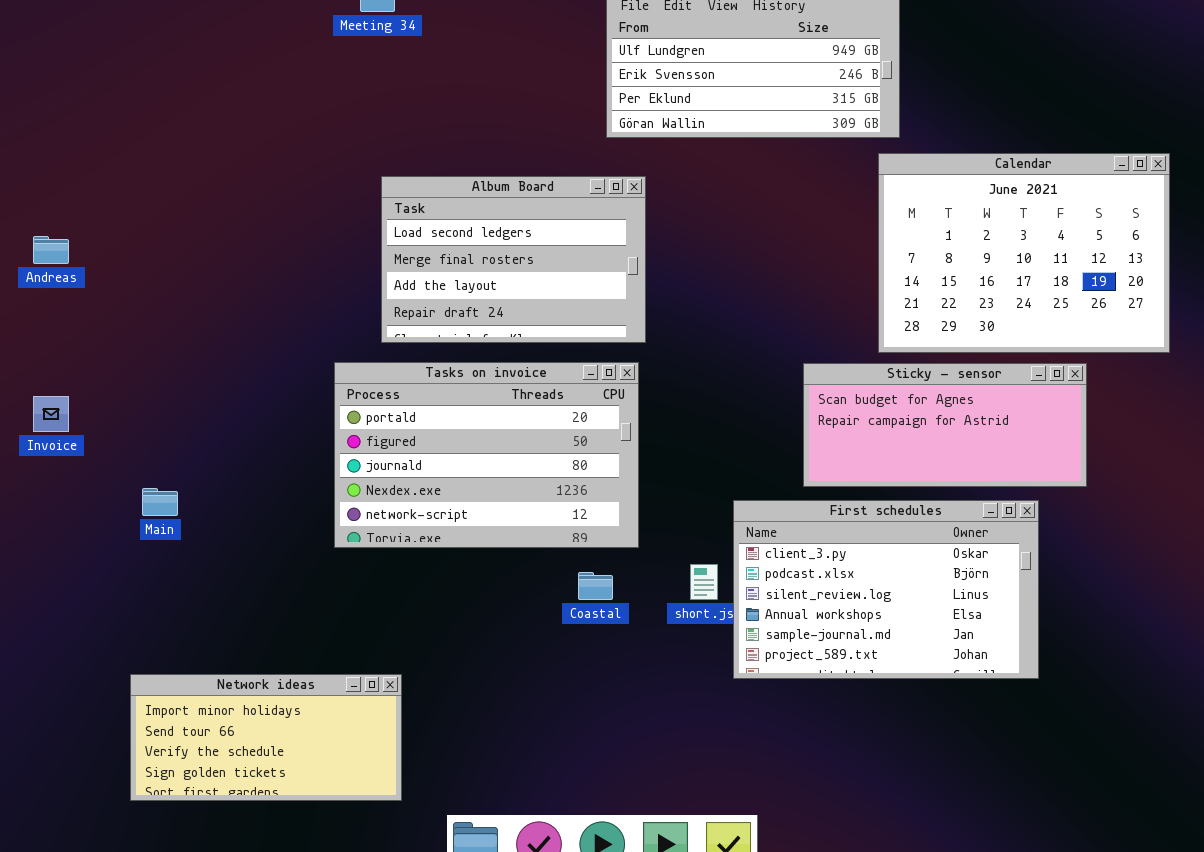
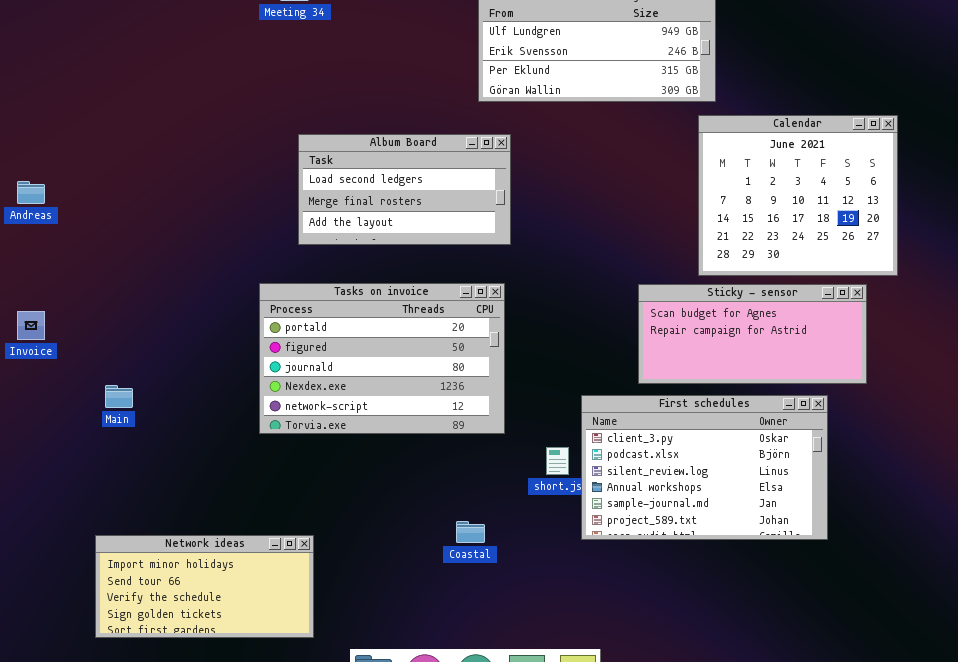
Calendar: [878,153,1170,353] -> [698,115,898,276], resized
Album Board: [381,176,646,343] -> [298,134,511,245], resized
Coastal: [578,572,613,600] -> [456,521,485,543], moved

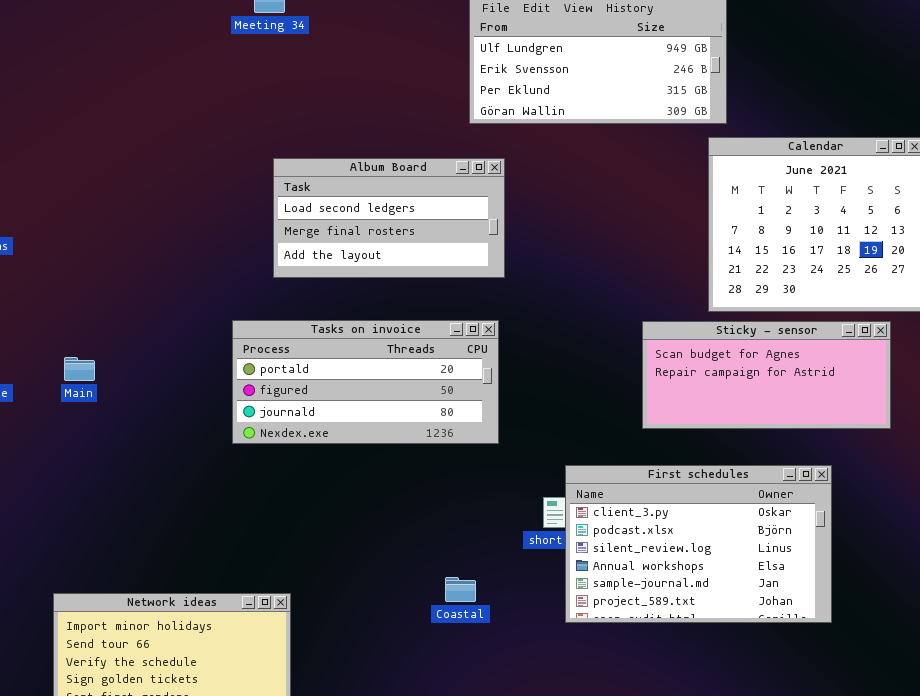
Tasks on invoice: [259,283,505,434] -> [232,320,499,444], resized
Main: [105,385,133,408] -> [64,357,95,381], moved
First schedules: [581,395,828,540] -> [565,465,832,623], moved

